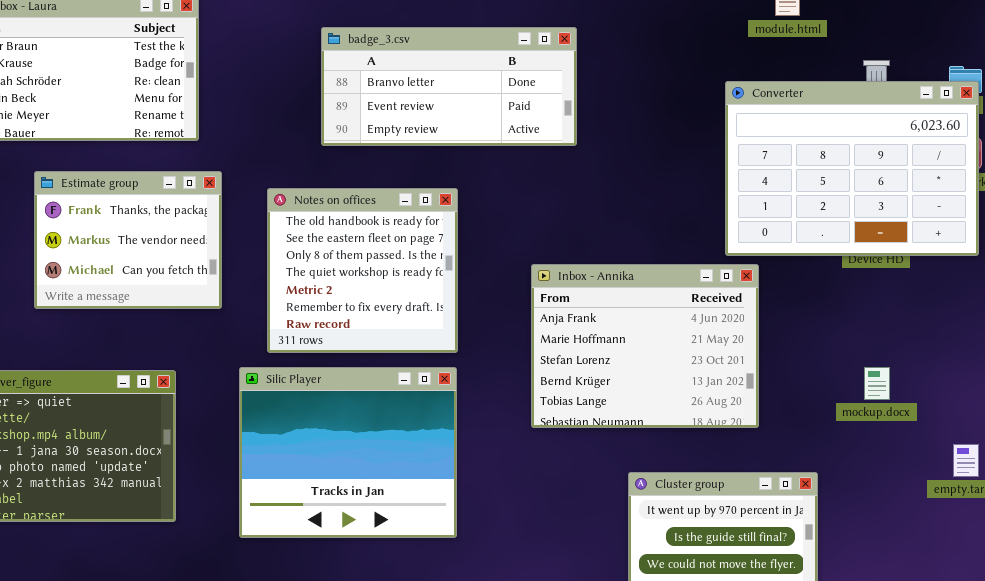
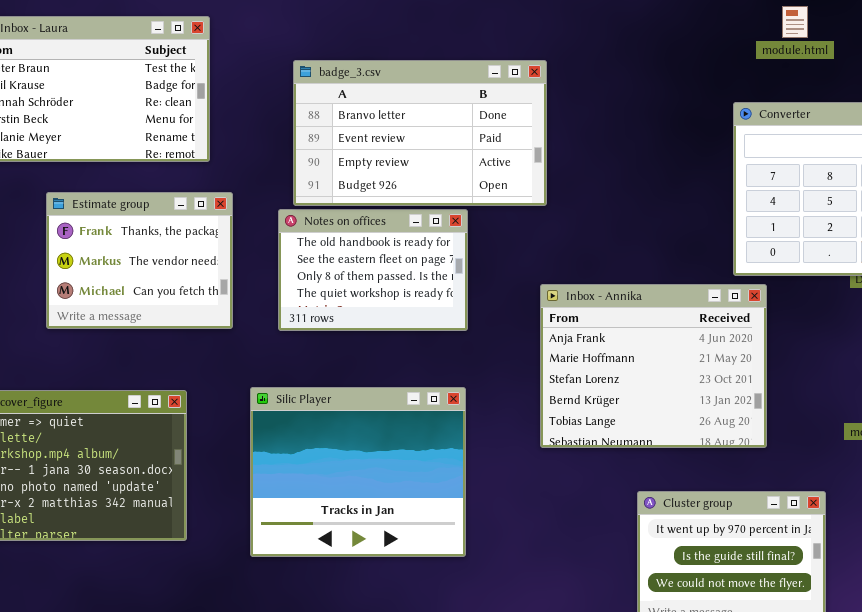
badge_3.csv: [321,27,577,146] -> [293,60,547,206], moved, resized
Notes on offices: [267,188,458,353] -> [278,209,468,331], resized

